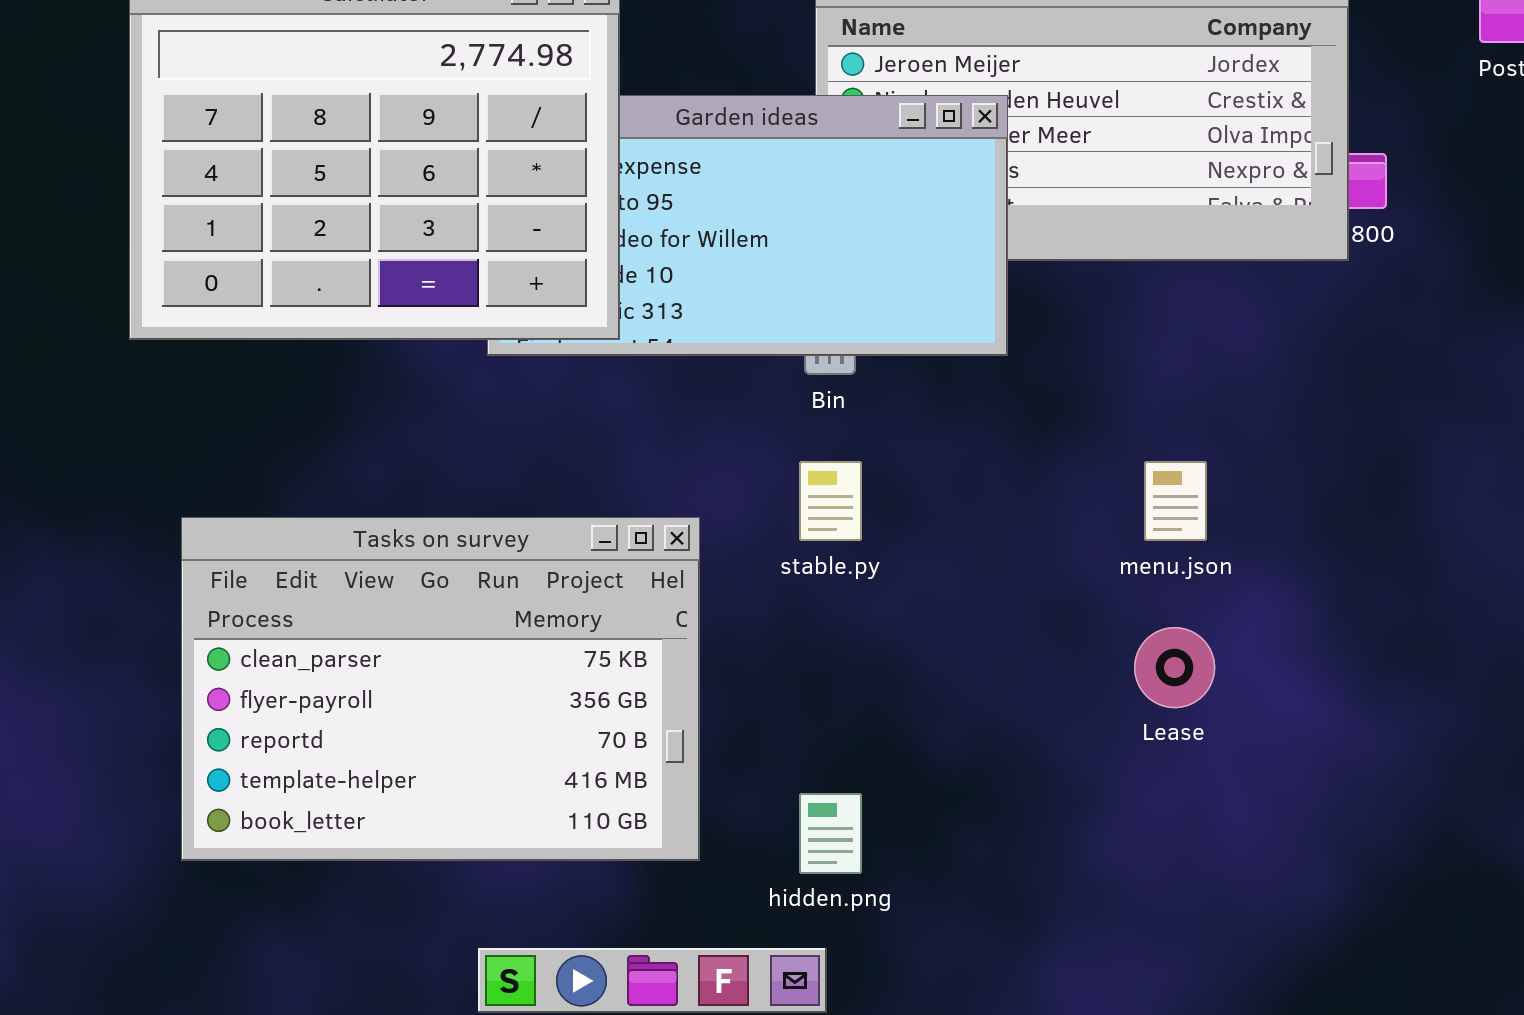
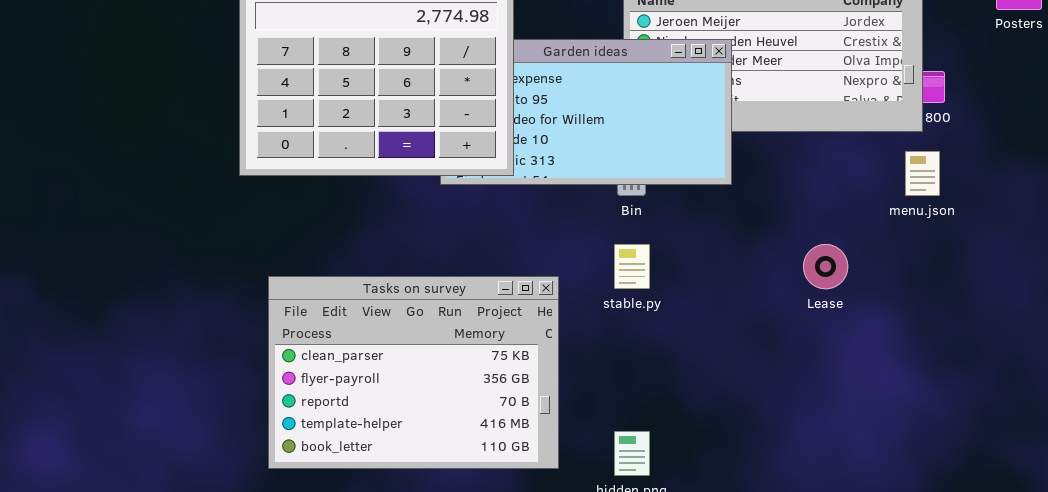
menu.json: [1144,461,1207,541] -> [905,151,940,196], moved
Lease: [1134,627,1215,708] -> [803,244,848,289], moved

